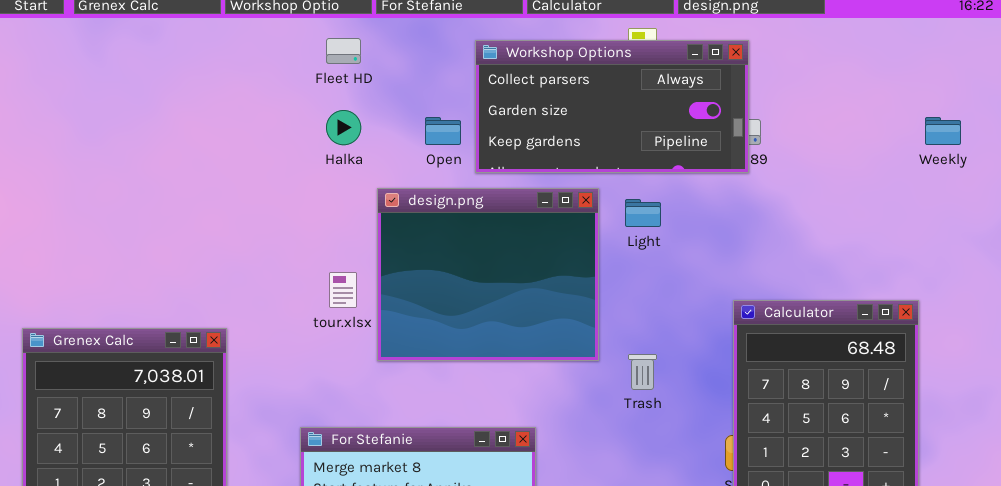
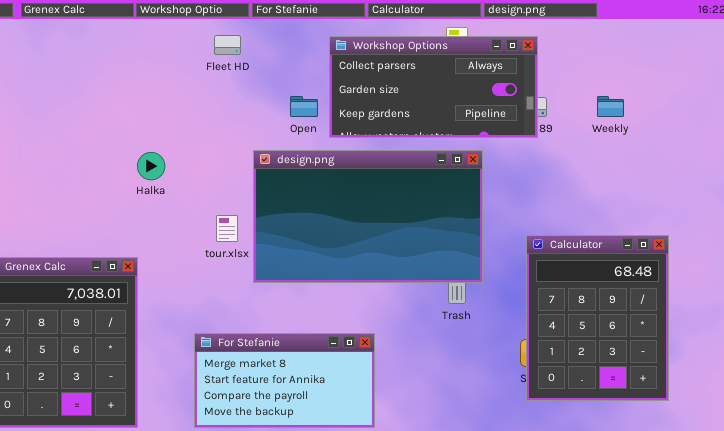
Halka: [326,110,361,145] -> [137,152,165,180], moved
Weekly: [925,117,961,145] -> [597,96,624,117], moved
design.png: [377,188,599,361] -> [253,150,483,283], resized

